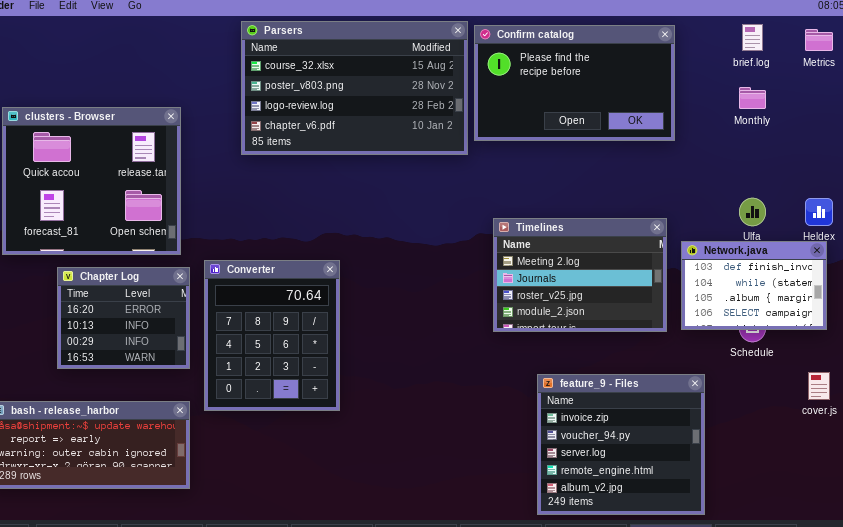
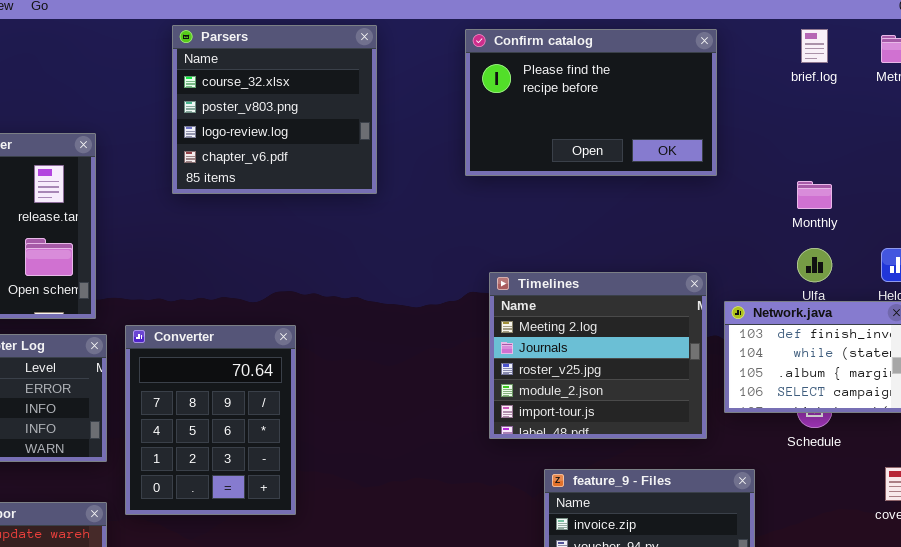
Parsers: [241,21,468,155] -> [172,25,377,194], resized
Monthly: [739,87,766,109] -> [797,181,832,209], moved
Timelines: [493,218,667,332] -> [489,272,707,439], resized

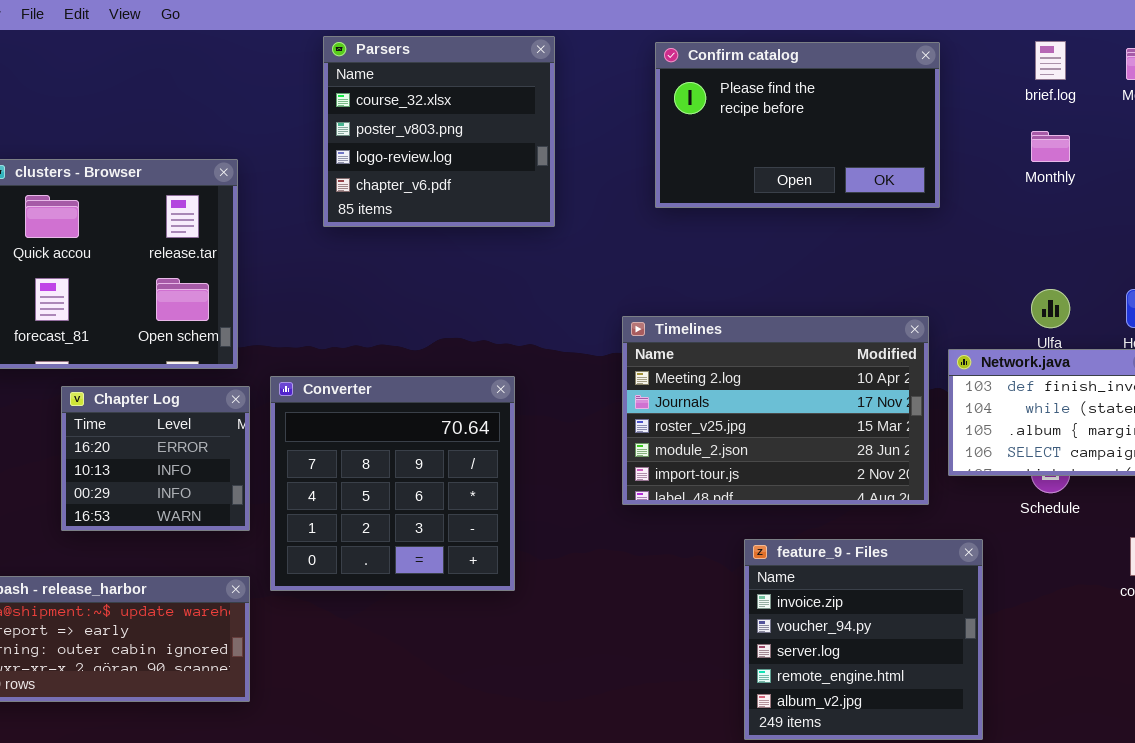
Monthly: [797,181,832,209] -> [1031,131,1070,162], moved
Timelines: [489,272,707,439] -> [622,316,929,505], resized
Converter: [125,325,296,515] -> [270,376,515,591], resized

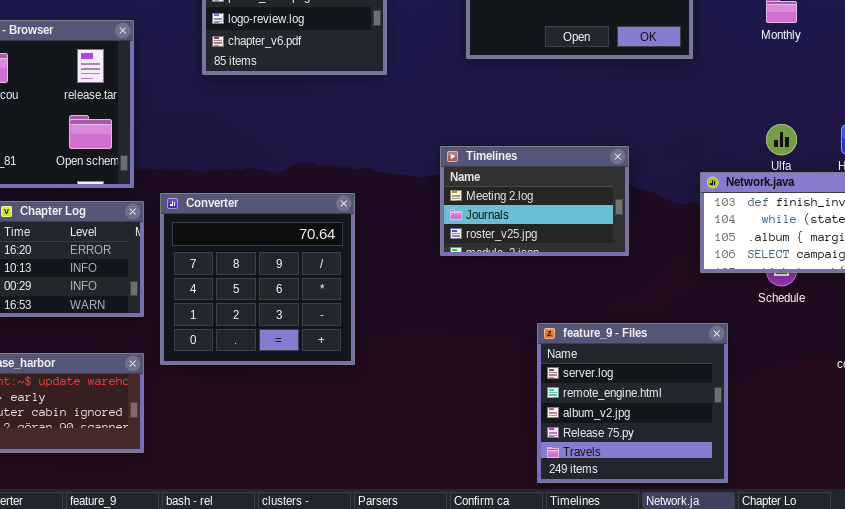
Timelines: [622,316,929,505] -> [440,146,629,256], resized
feature_9 - Files: [744,539,983,740] -> [537,323,728,483], scrolled down 2 rows

